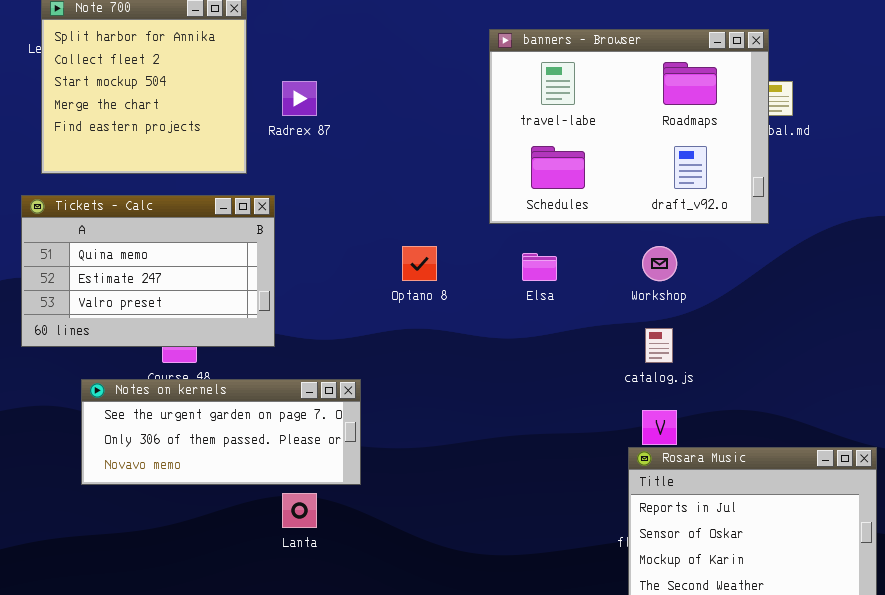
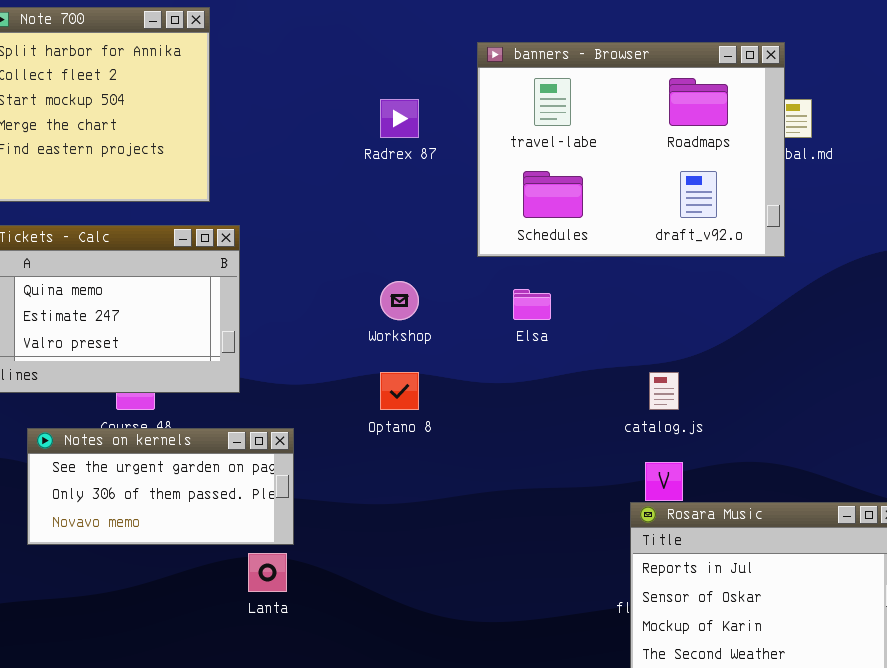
Radrex 87: [282,81,317,116] -> [380,99,419,138], moved
Optano 8: [402,246,437,281] -> [380,372,419,410], moved
Workshop: [642,246,677,281] -> [380,281,419,320], moved
Notes on kernels: [81,379,361,485] -> [27,428,294,545], resized

